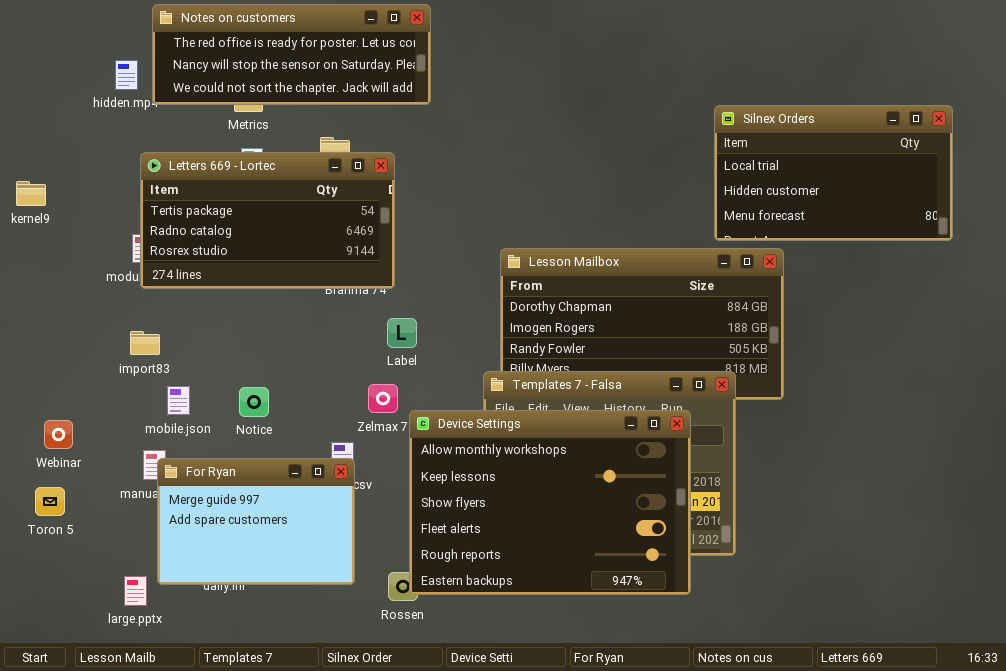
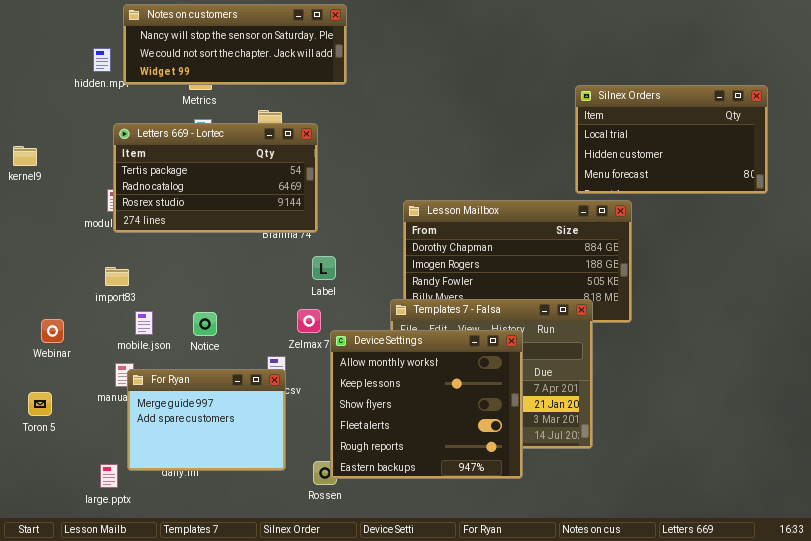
Notes on customers: [152,4,431,105] -> [123,4,347,85], scrolled down 1 row
Device Settings: [409,410,691,595] -> [330,330,523,479], resized
Webinar: [44,420,73,449] -> [41,319,64,343], moved

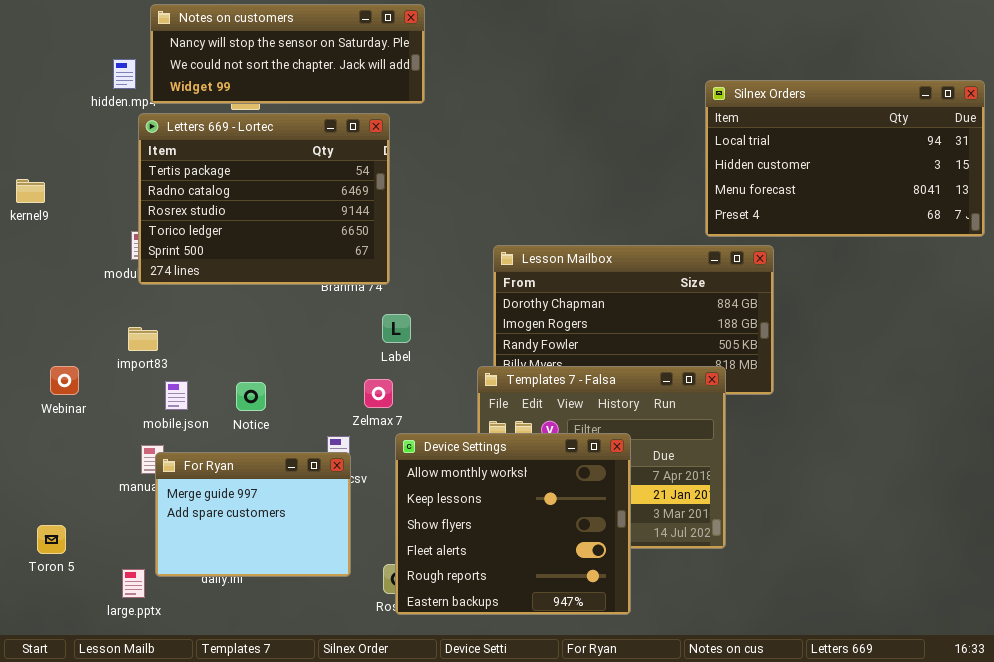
Silnex Orders: [575,85,768,194] -> [705,80,985,237], resized
Letters 669 - Lortec: [113,123,318,233] -> [138,113,390,285], resized
Webinar: [41,319,64,343] -> [50,366,79,395], moved
Device Settings: [330,330,523,479] -> [395,433,631,615], moved
Toron 5: [28,392,52,416] -> [37,525,66,554], moved

